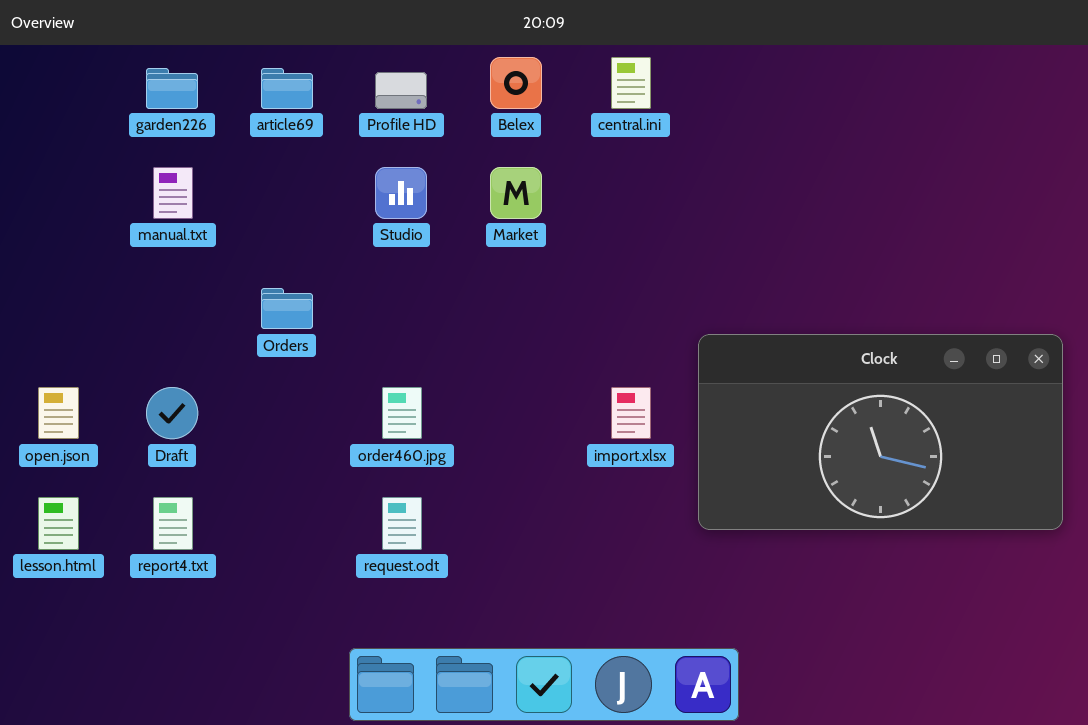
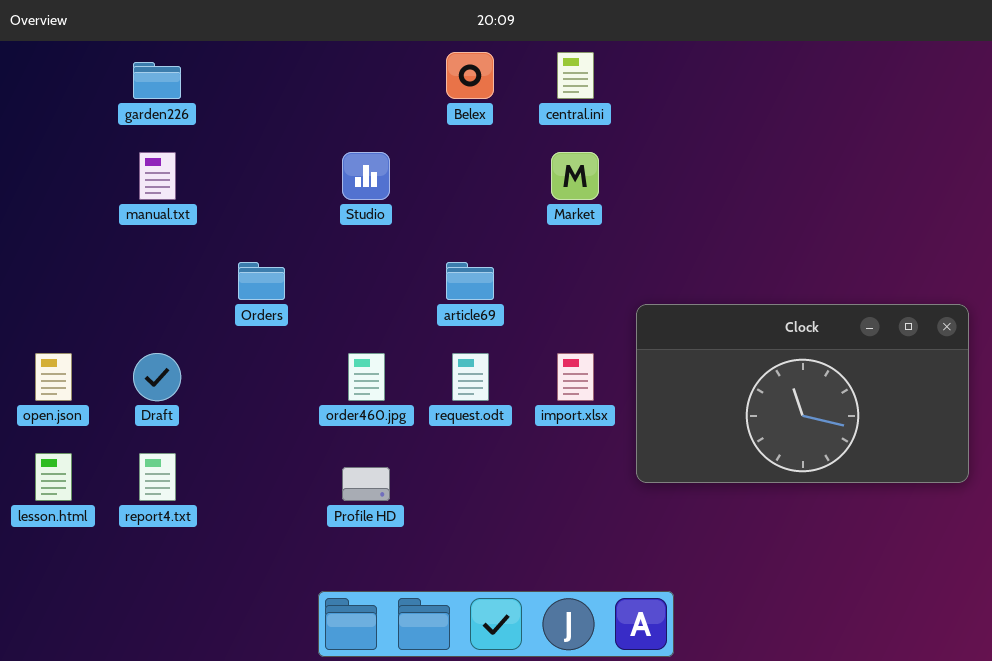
article69: [261,68,313,109] -> [446,262,494,300], moved
Profile HD: [375,72,427,109] -> [342,467,390,501], moved
Market: [490,167,542,219] -> [551,152,599,200], moved
request.odt: [382,497,422,550] -> [452,353,489,401], moved

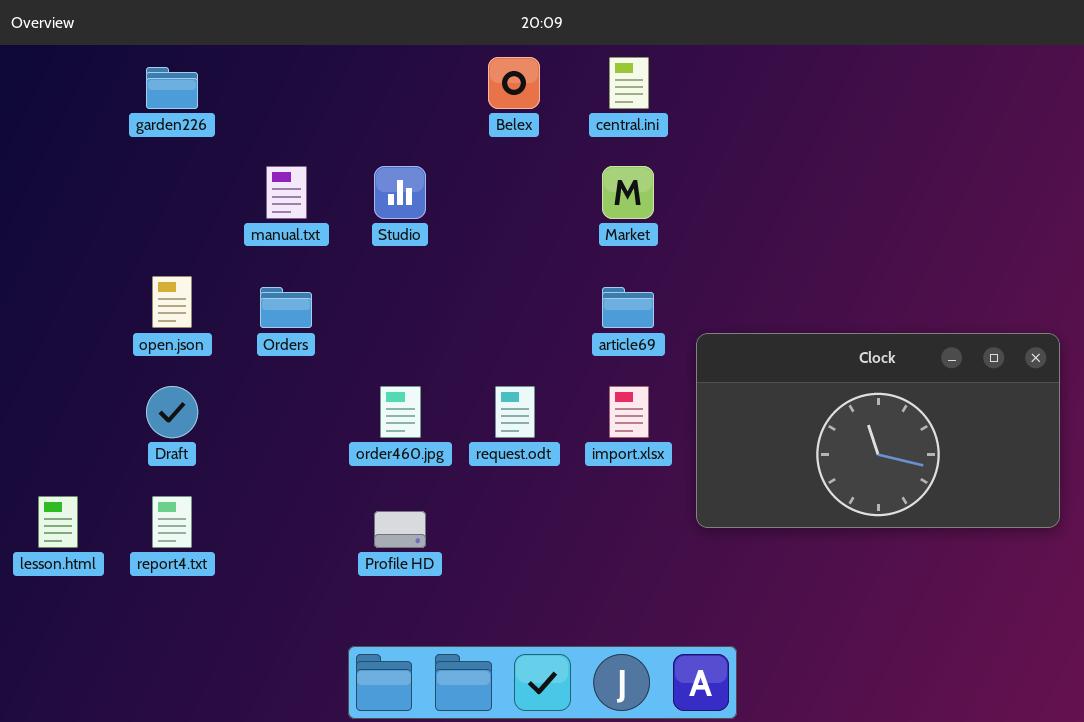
manual.txt: [139,152,176,200] -> [266,166,307,219], moved
article69: [446,262,494,300] -> [602,287,654,328], moved
open.json: [35,353,72,401] -> [152,276,192,328], moved

